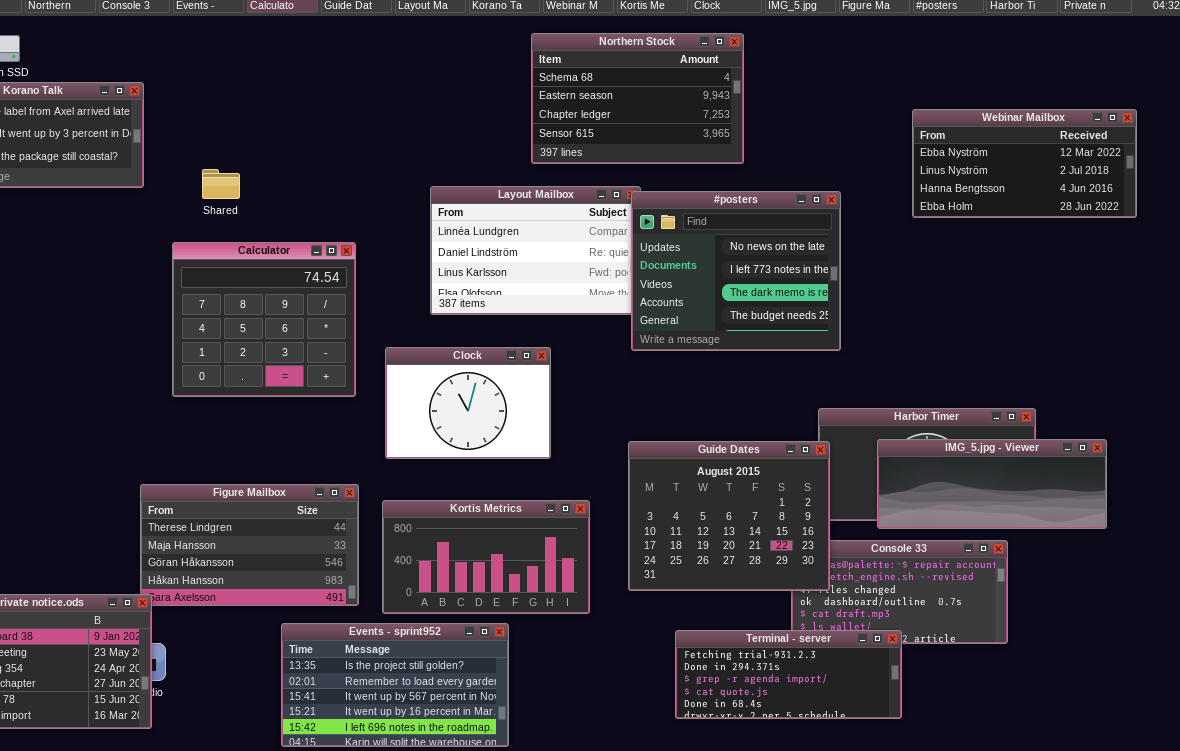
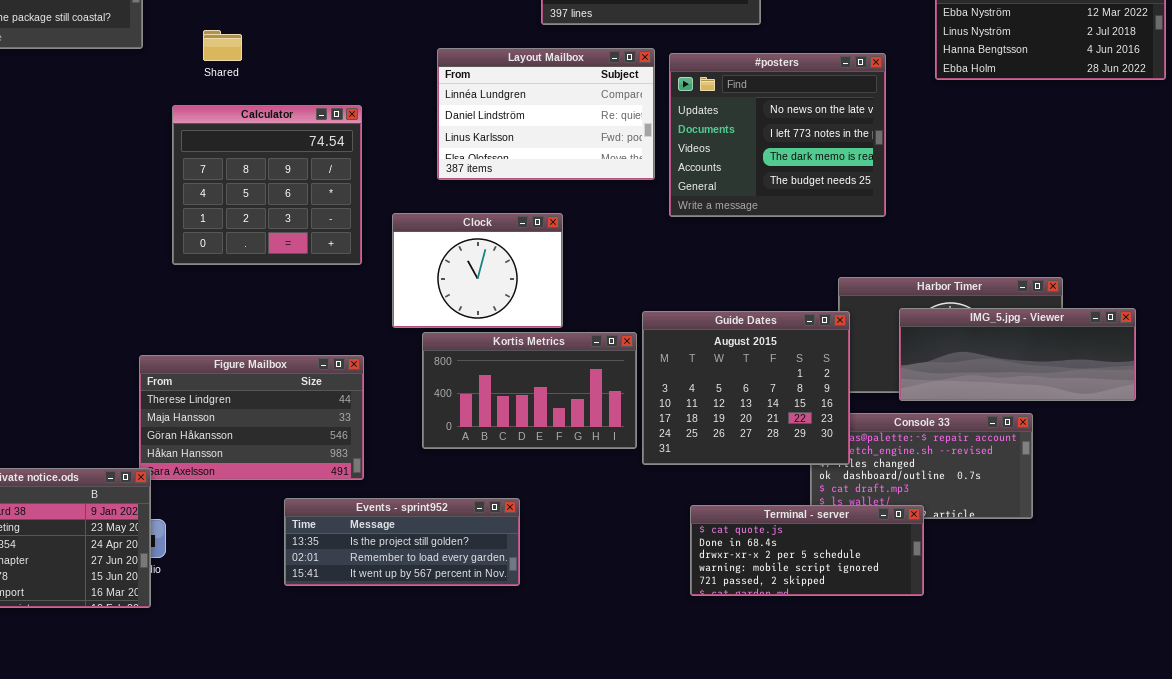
#posters: [631,191,841,351] -> [669,53,886,217], moved
Kortis Metrics: [382,500,590,614] -> [422,332,637,449], moved
Events - sprint952: [281,623,509,747] -> [284,498,520,586], resized
Terminal - server: [675,630,902,719] -> [690,505,924,596], scrolled down 3 rows

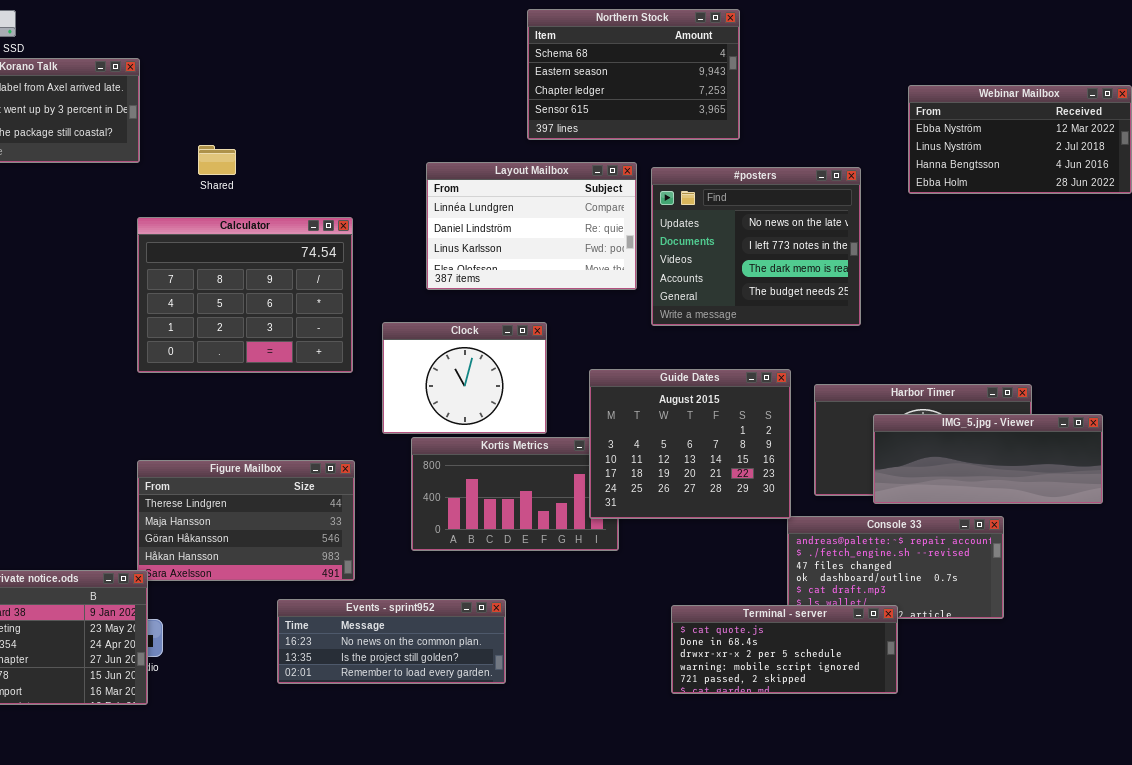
Calculator: [172,105,362,265] -> [137,217,353,373], resized
Guide Dates: [642,311,850,465] -> [589,369,791,519], moved
Events - sprint952: [284,498,520,586] -> [277,599,506,684], scrolled up 1 row

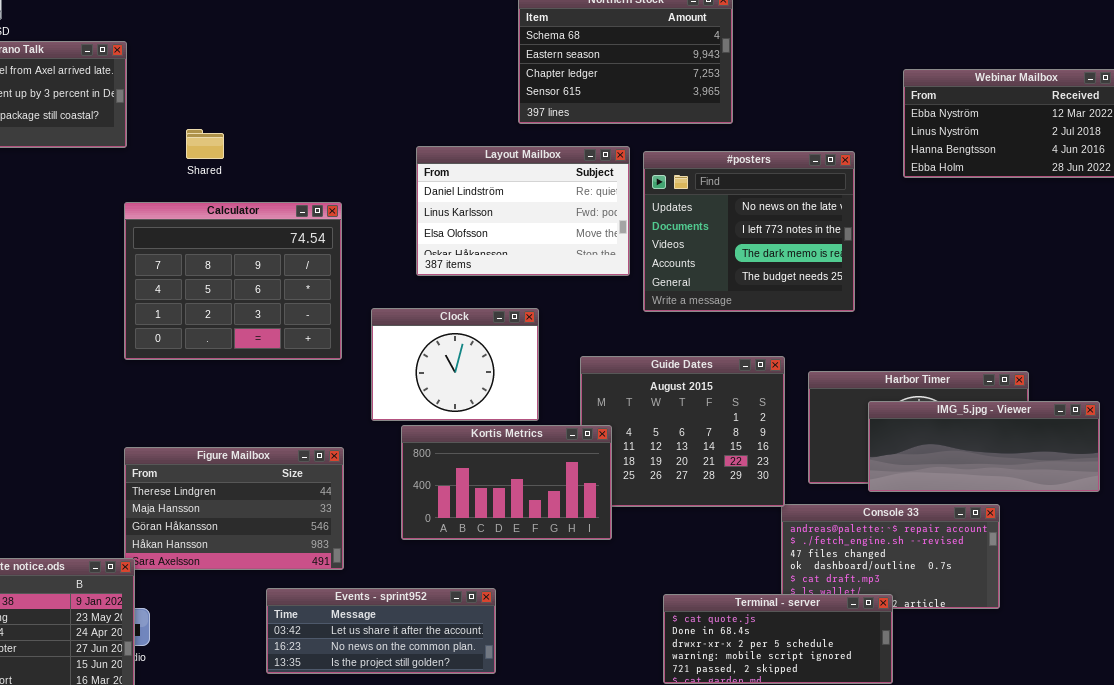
Layout Mailbox: [426,162,637,290] -> [416,146,630,276], scrolled down 1 row
Kortis Metrics: [411,437,619,551] -> [401,425,612,540], raised
Events - sprint952: [277,599,506,684] -> [266,588,496,674], scrolled up 1 row

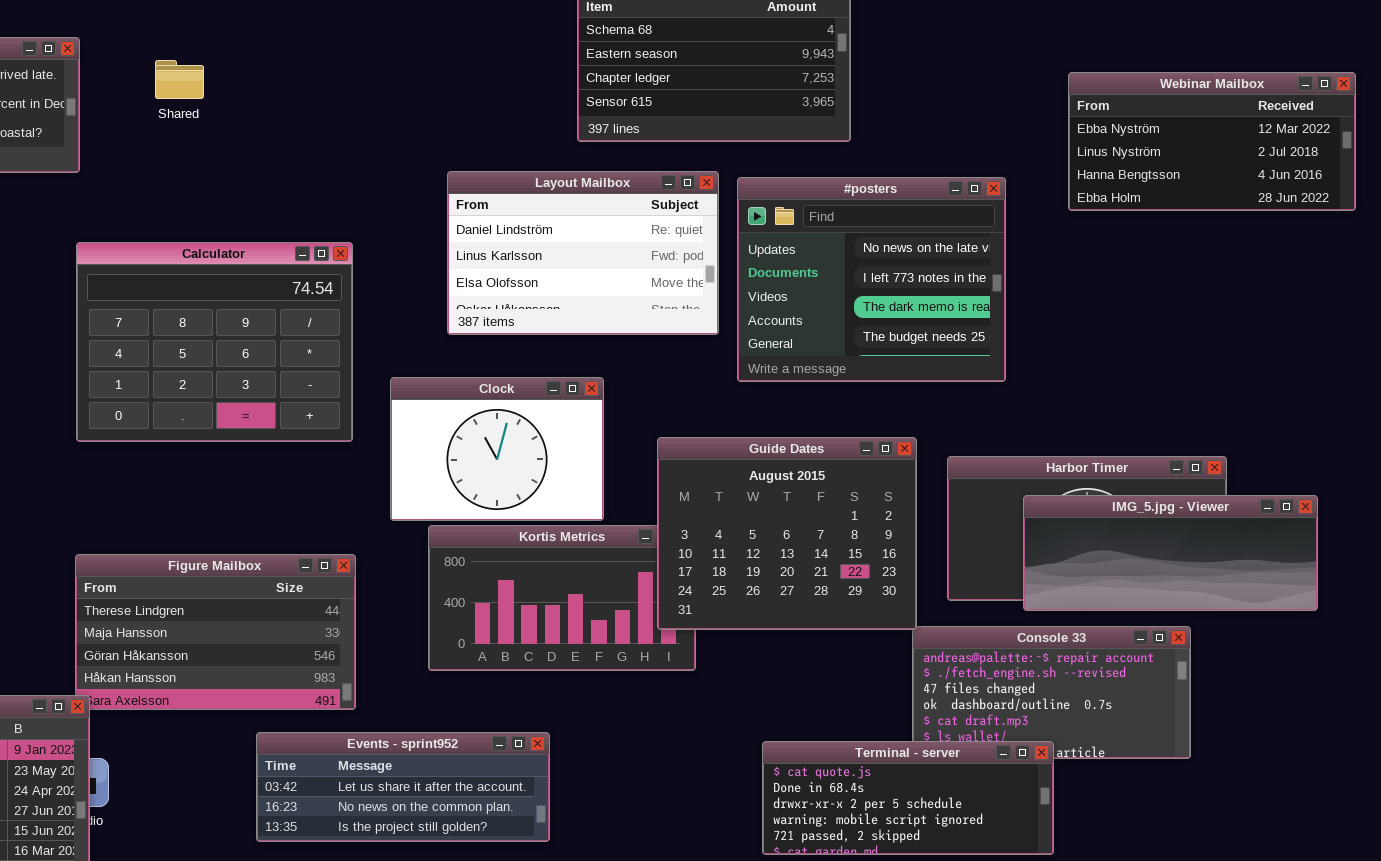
Shared: [186,129,224,159] -> [155,60,204,99], moved
Guide Dates: [580,356,785,507] -> [657,437,917,630], raised

